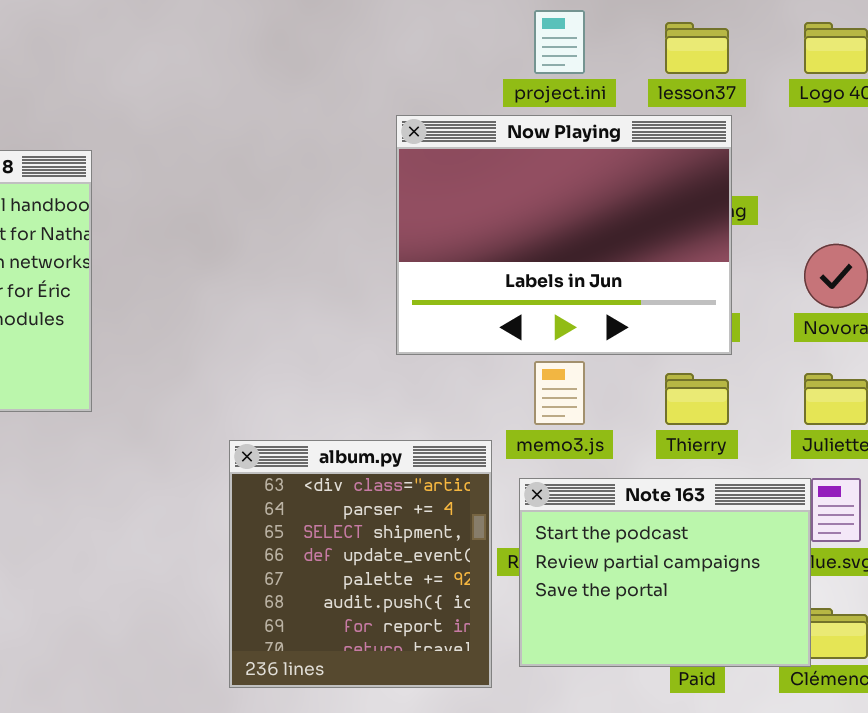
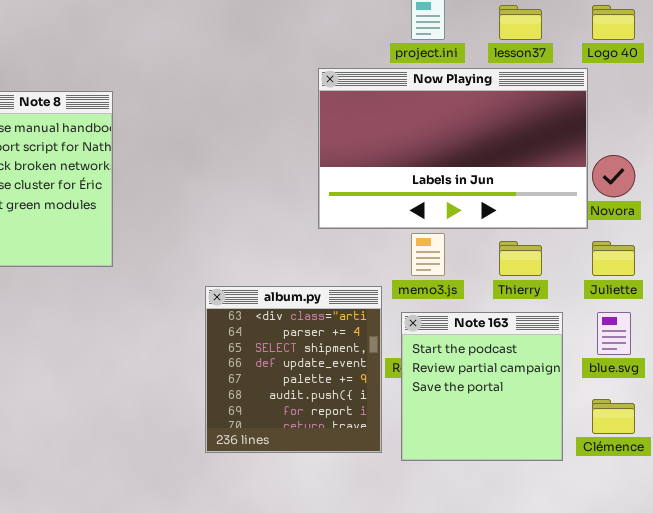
Now Playing: [396,115,732,355] -> [318,68,588,229], resized
Note 163: [519,478,811,667] -> [401,312,563,461], resized

